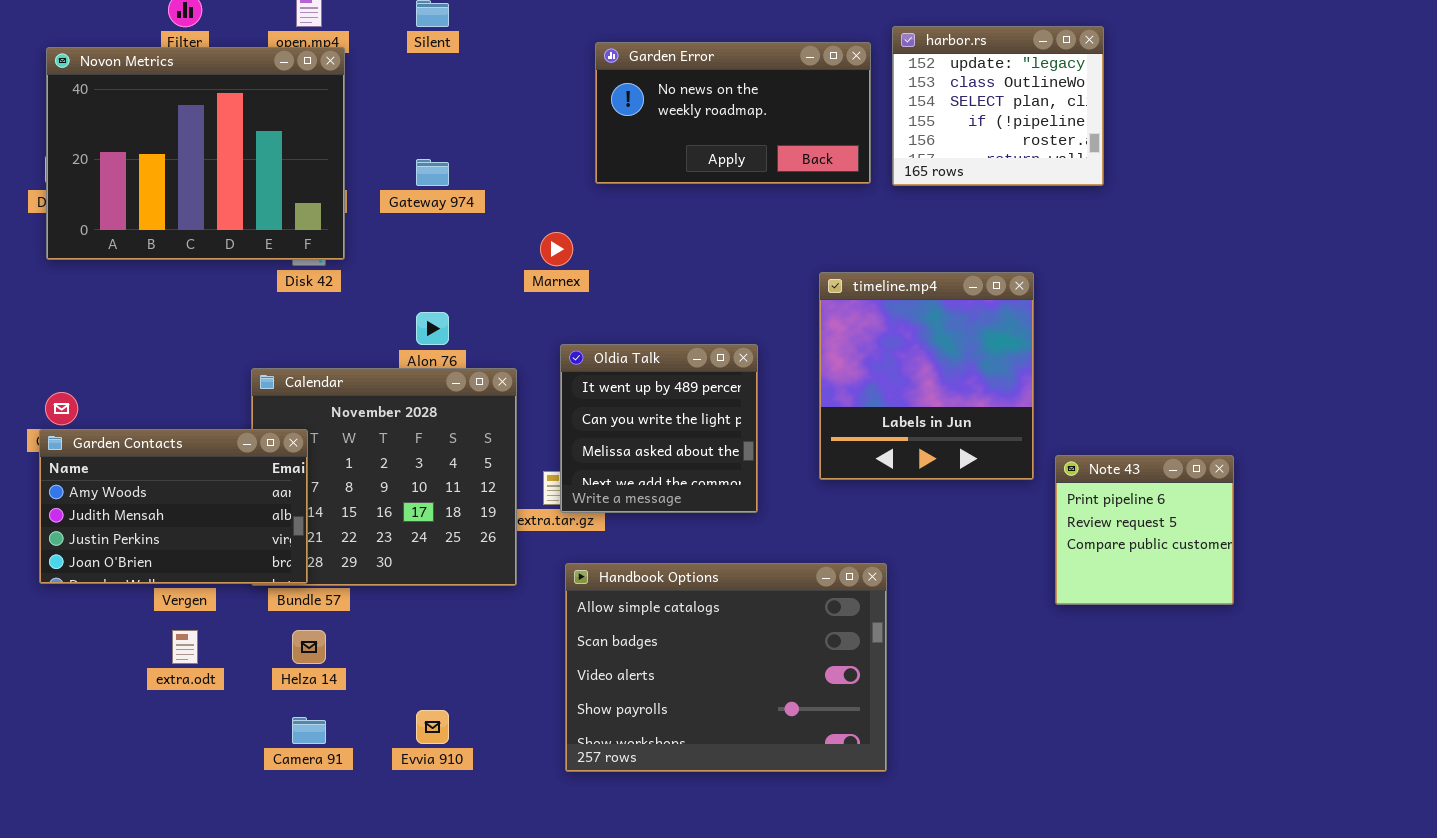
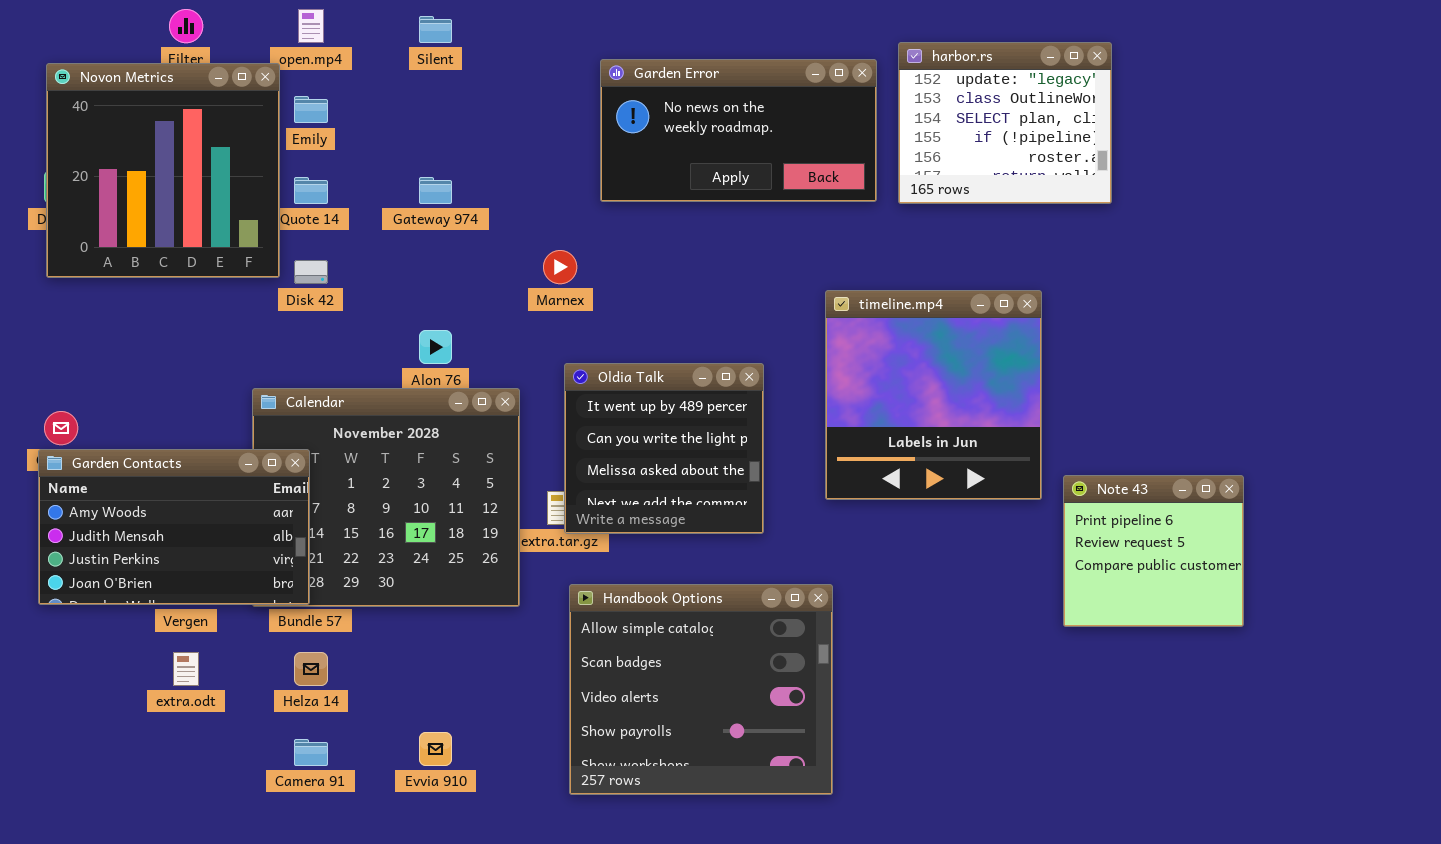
Novon Metrics: [46,47,345,260] -> [46,63,280,278], resized
Handbook Options: [565,563,887,772] -> [569,584,833,795], resized

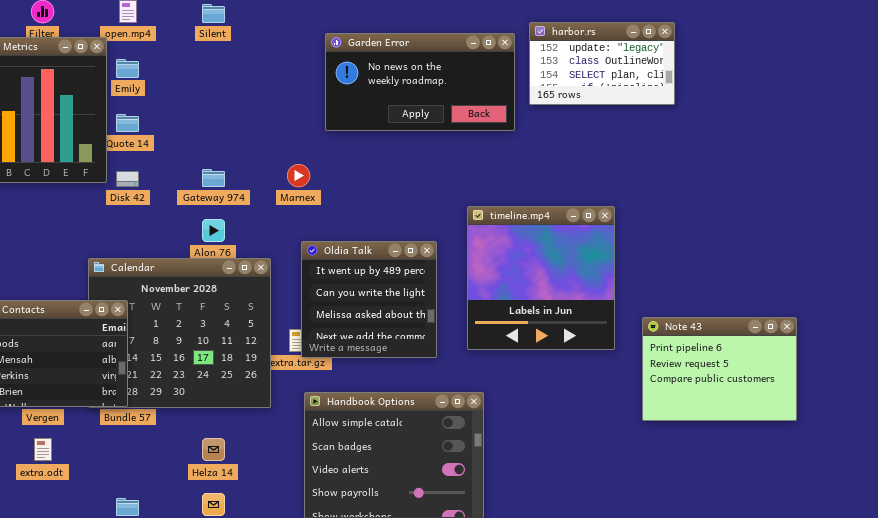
harbor.rs: [898,42,1112,204] -> [529,22,675,105], resized
Gateway 974: [419,177,452,204] -> [202,169,225,187], moved
timeline.mp4: [825,290,1042,500] -> [467,206,615,350], moved
Note 43: [1063,475,1244,627] -> [642,317,797,421], resized
Helza 14: [294,652,328,686] -> [202,438,225,461], moved

